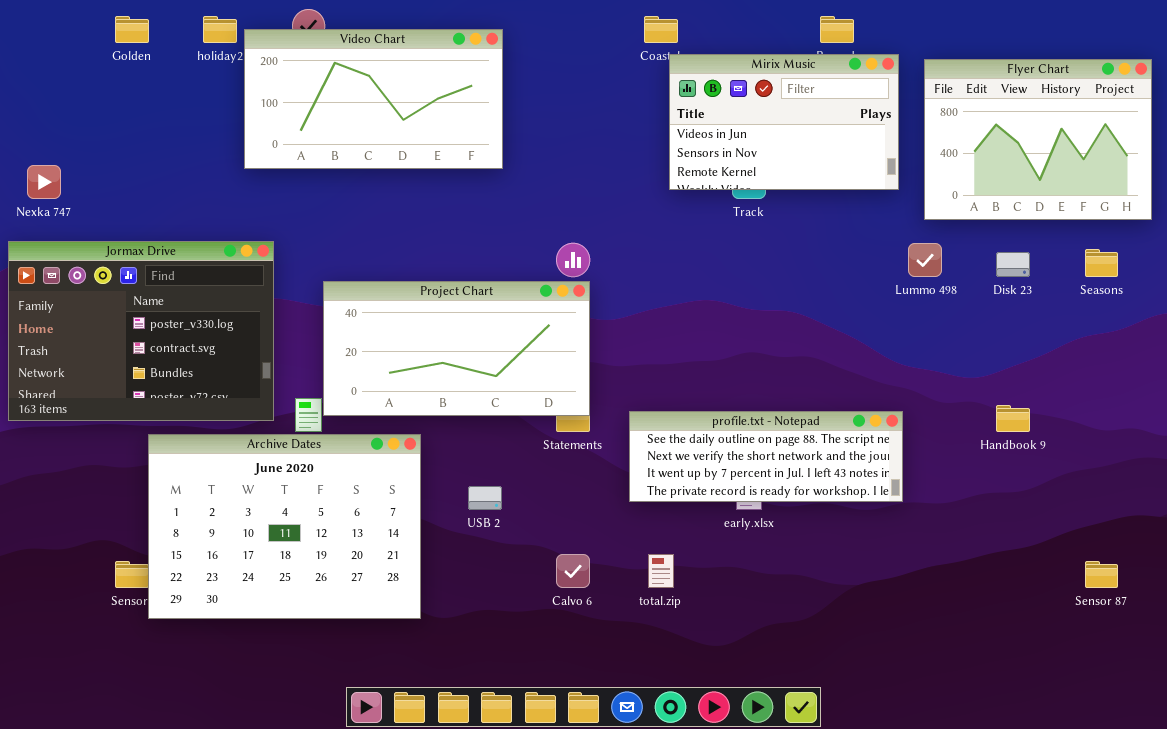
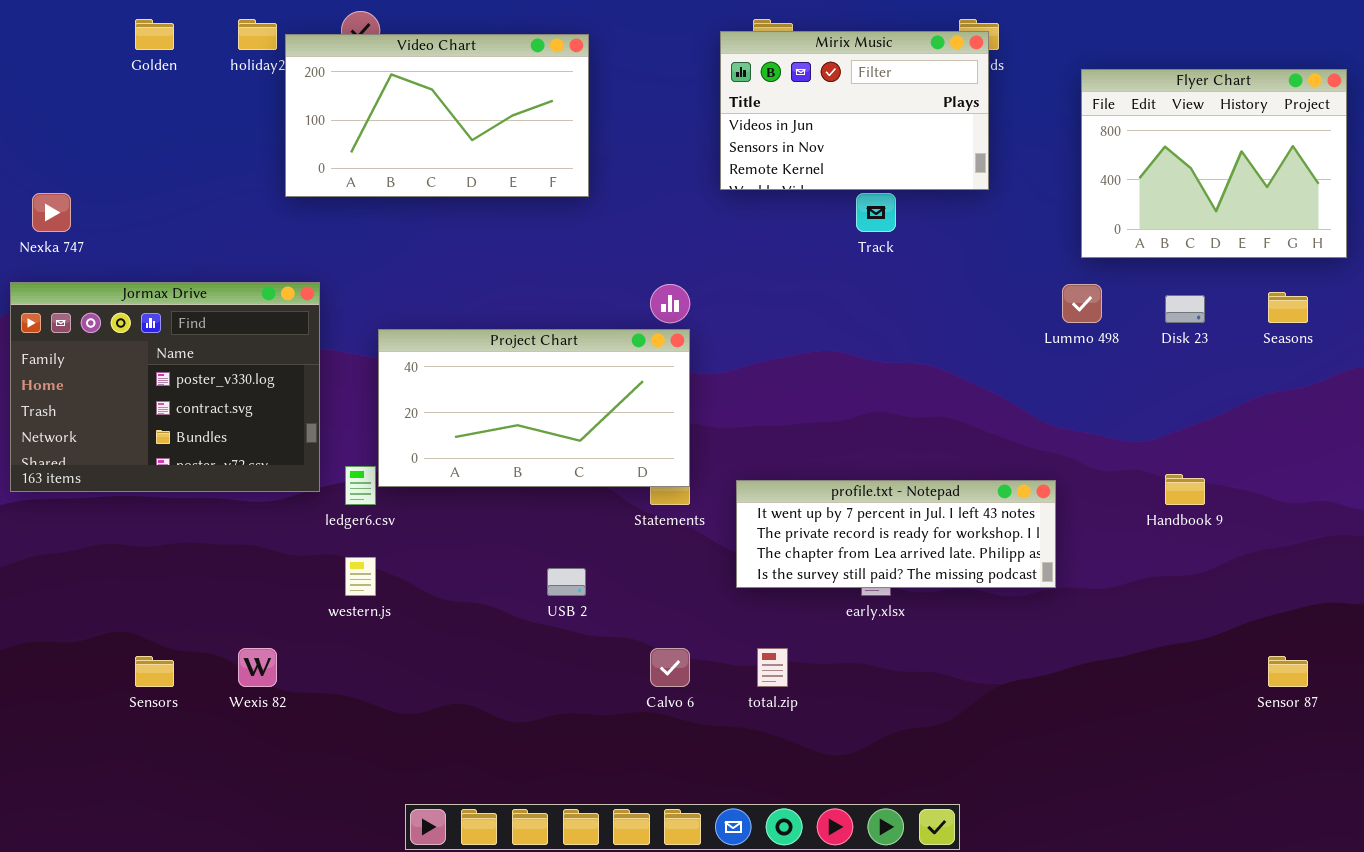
Mirix Music: [669,54,899,190] -> [720,31,989,190], moved
profile.txt - Notepad: [629,411,903,502] -> [736,480,1056,588], scrolled down 2 rows
Archive Dates: [148,434,421,619] -> none, closed

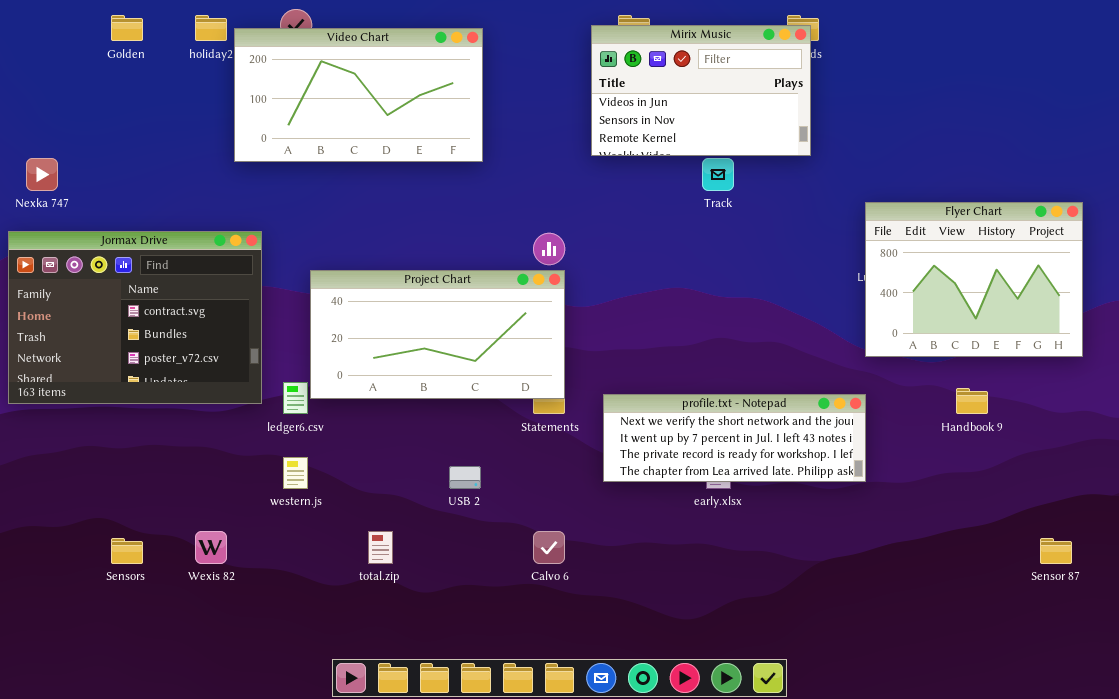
Flyer Chart: [1081,69,1347,258] -> [865,202,1083,357], moved
Jormax Drive: [10,282,320,492] -> [8,231,262,404], scrolled down 1 row
profile.txt - Notepad: [736,480,1056,588] -> [603,394,866,482], scrolled up 1 row
total.zip: [757,648,788,687] -> [368,531,393,564], moved

